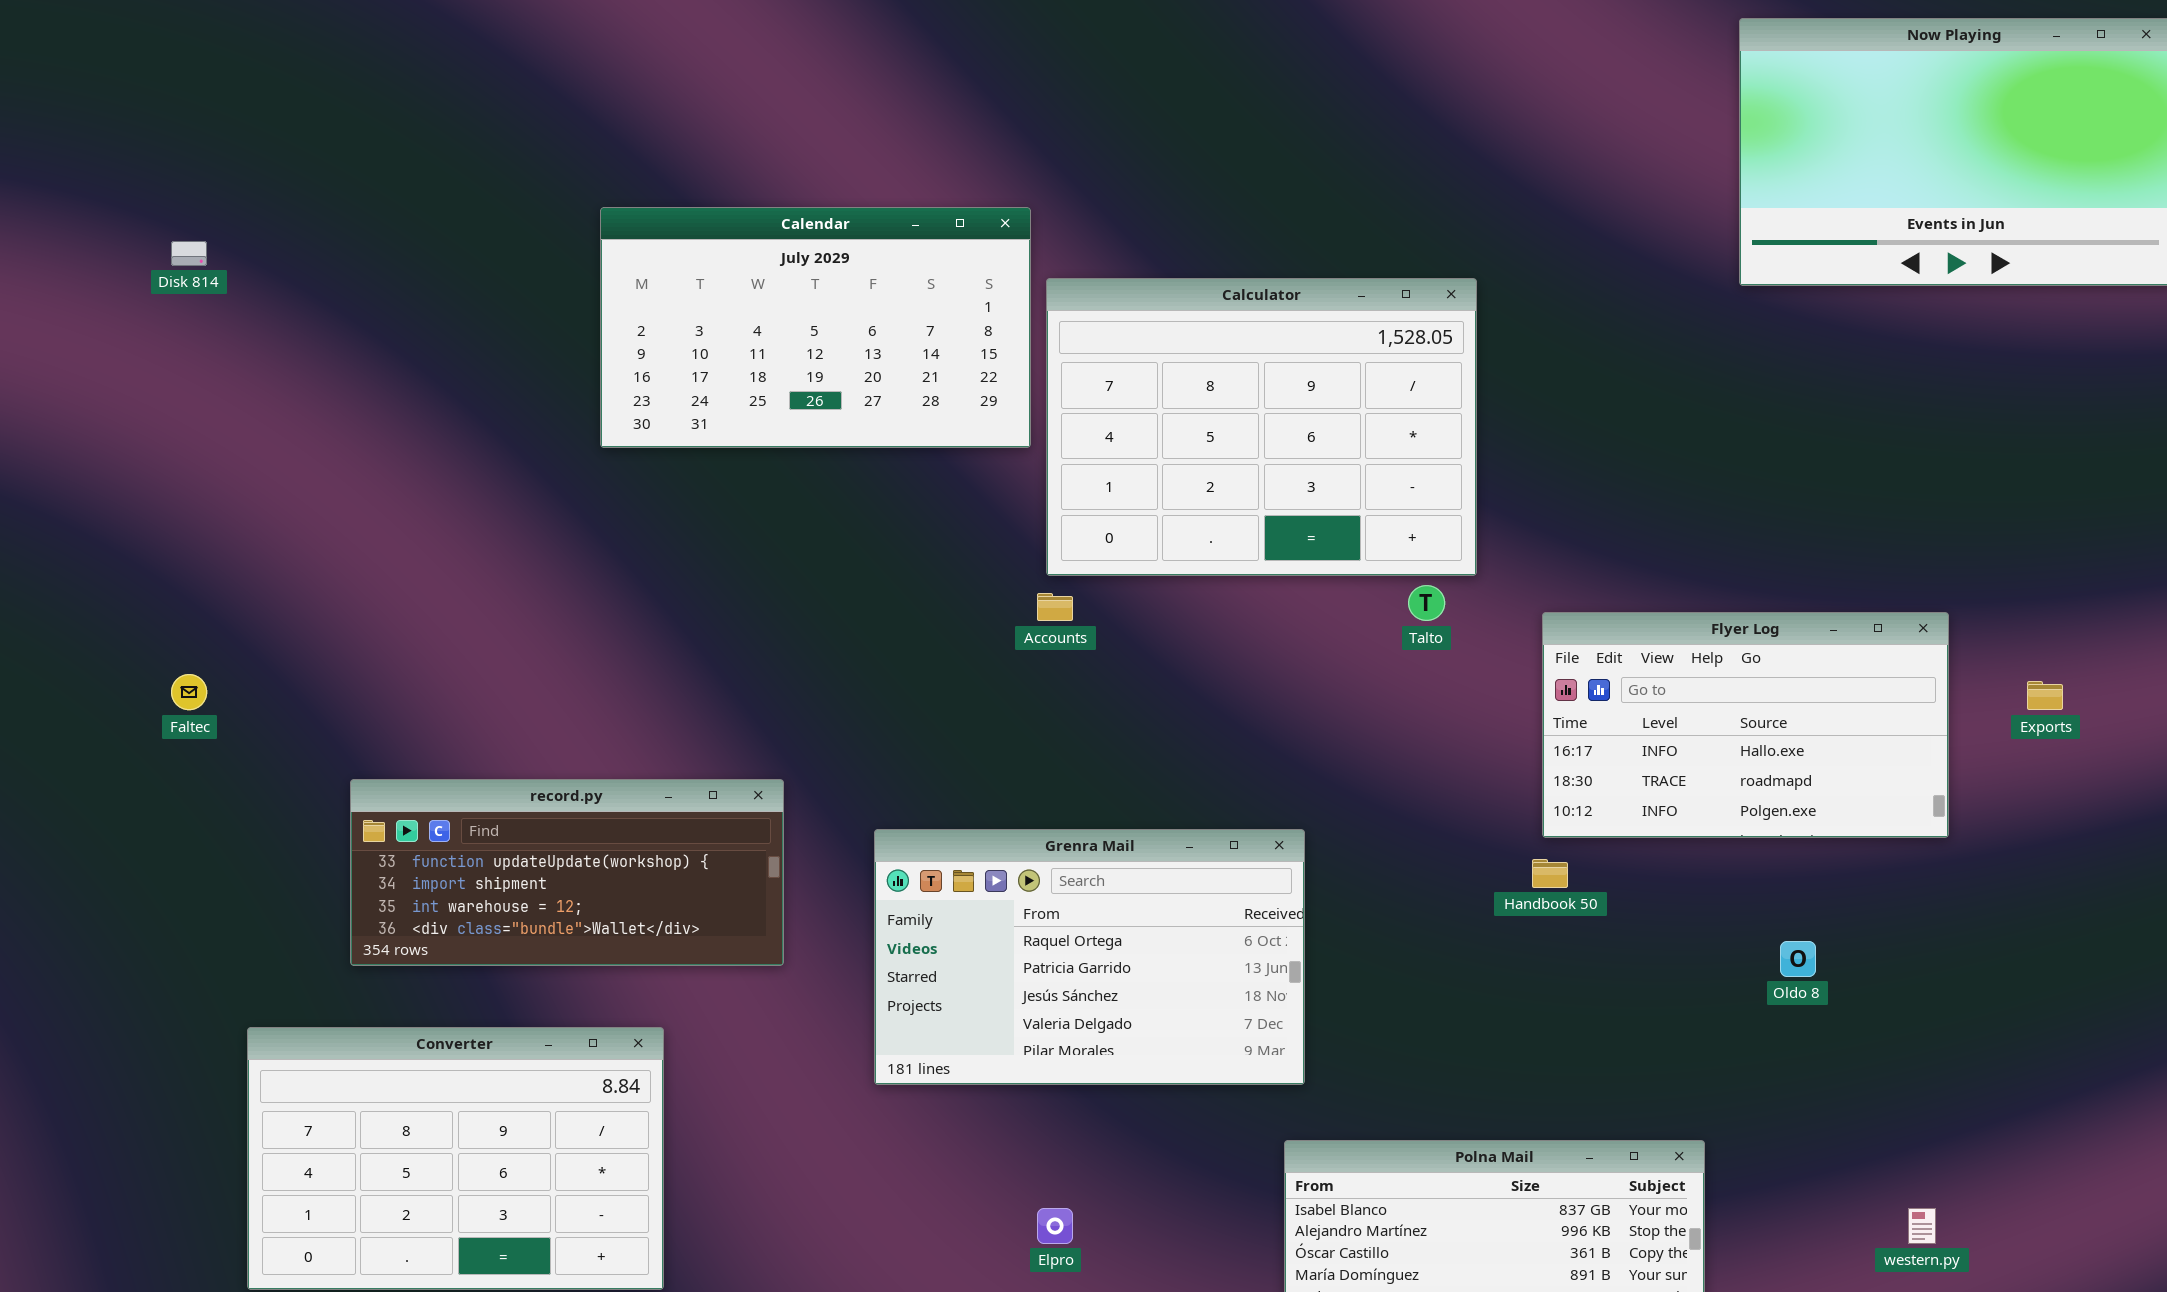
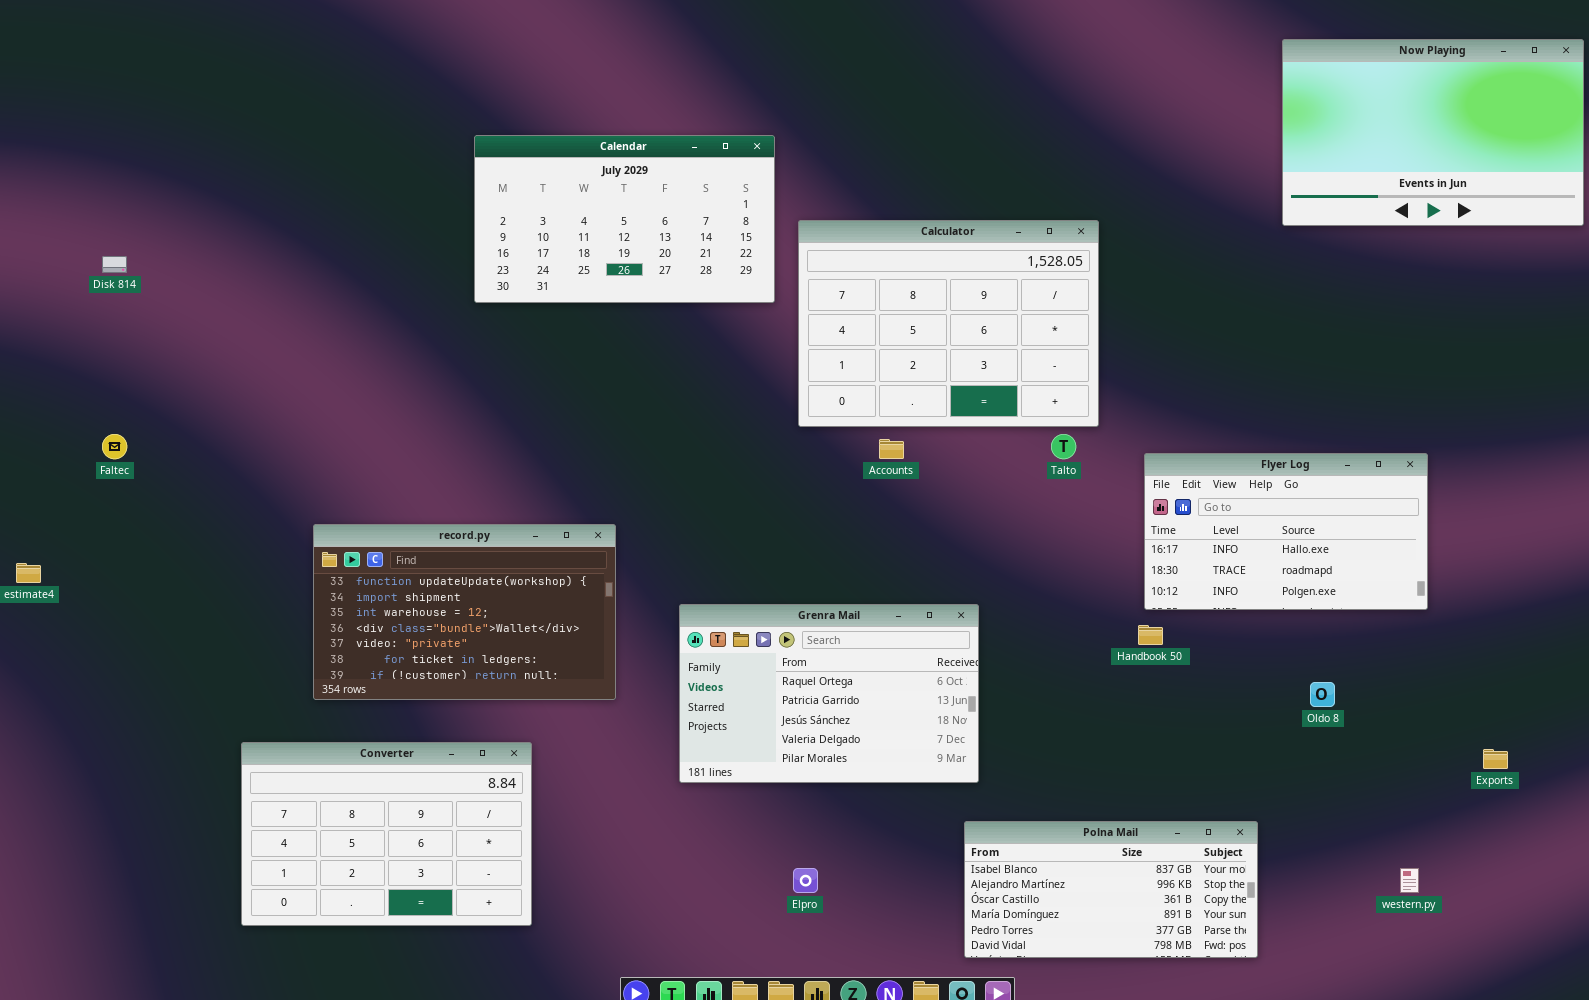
Calendar: [600,207,1031,448] -> [474,135,775,303], moved
Disk 814: [171,241,207,266] -> [102,256,127,273], moved
Accounts: [1037,593,1073,621] -> [879,439,904,459], moved
Faltec: [171,674,207,710] -> [102,434,127,459], moved
Exports: [2027,681,2063,710] -> [1483,749,1508,769], moved
record.py: [350,779,784,966] -> [313,524,616,700], resized

